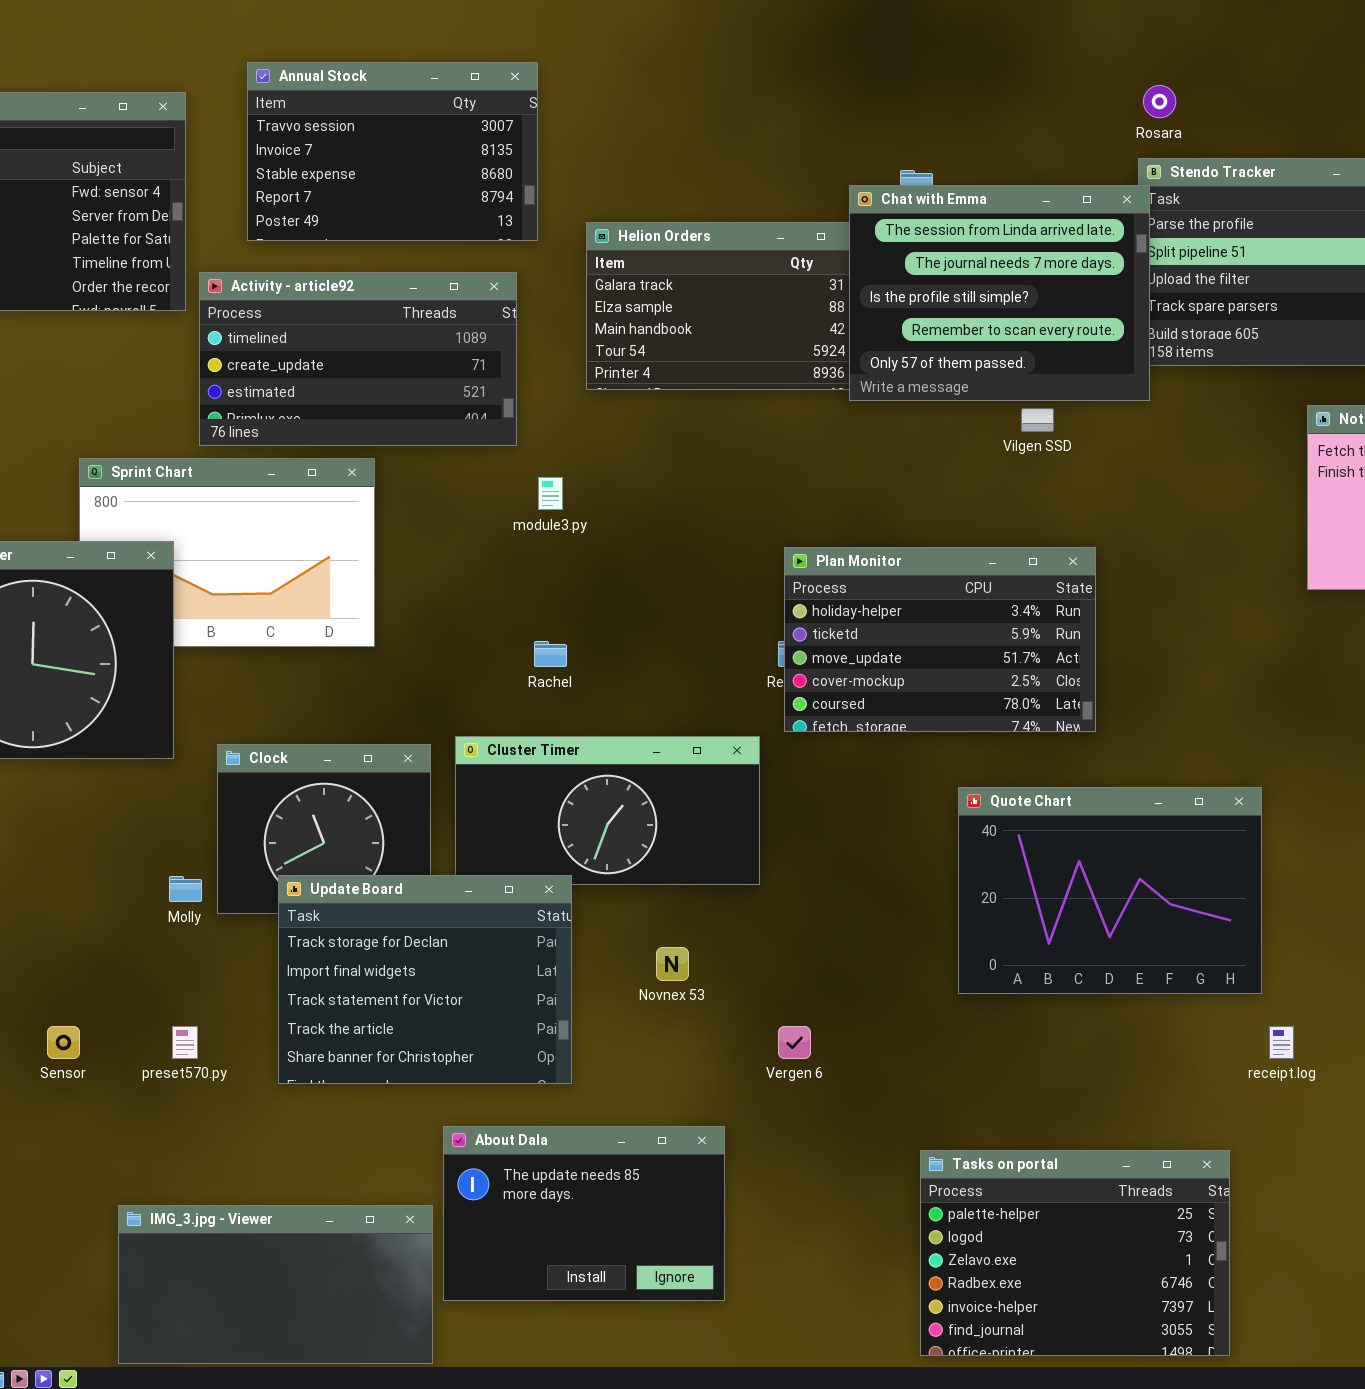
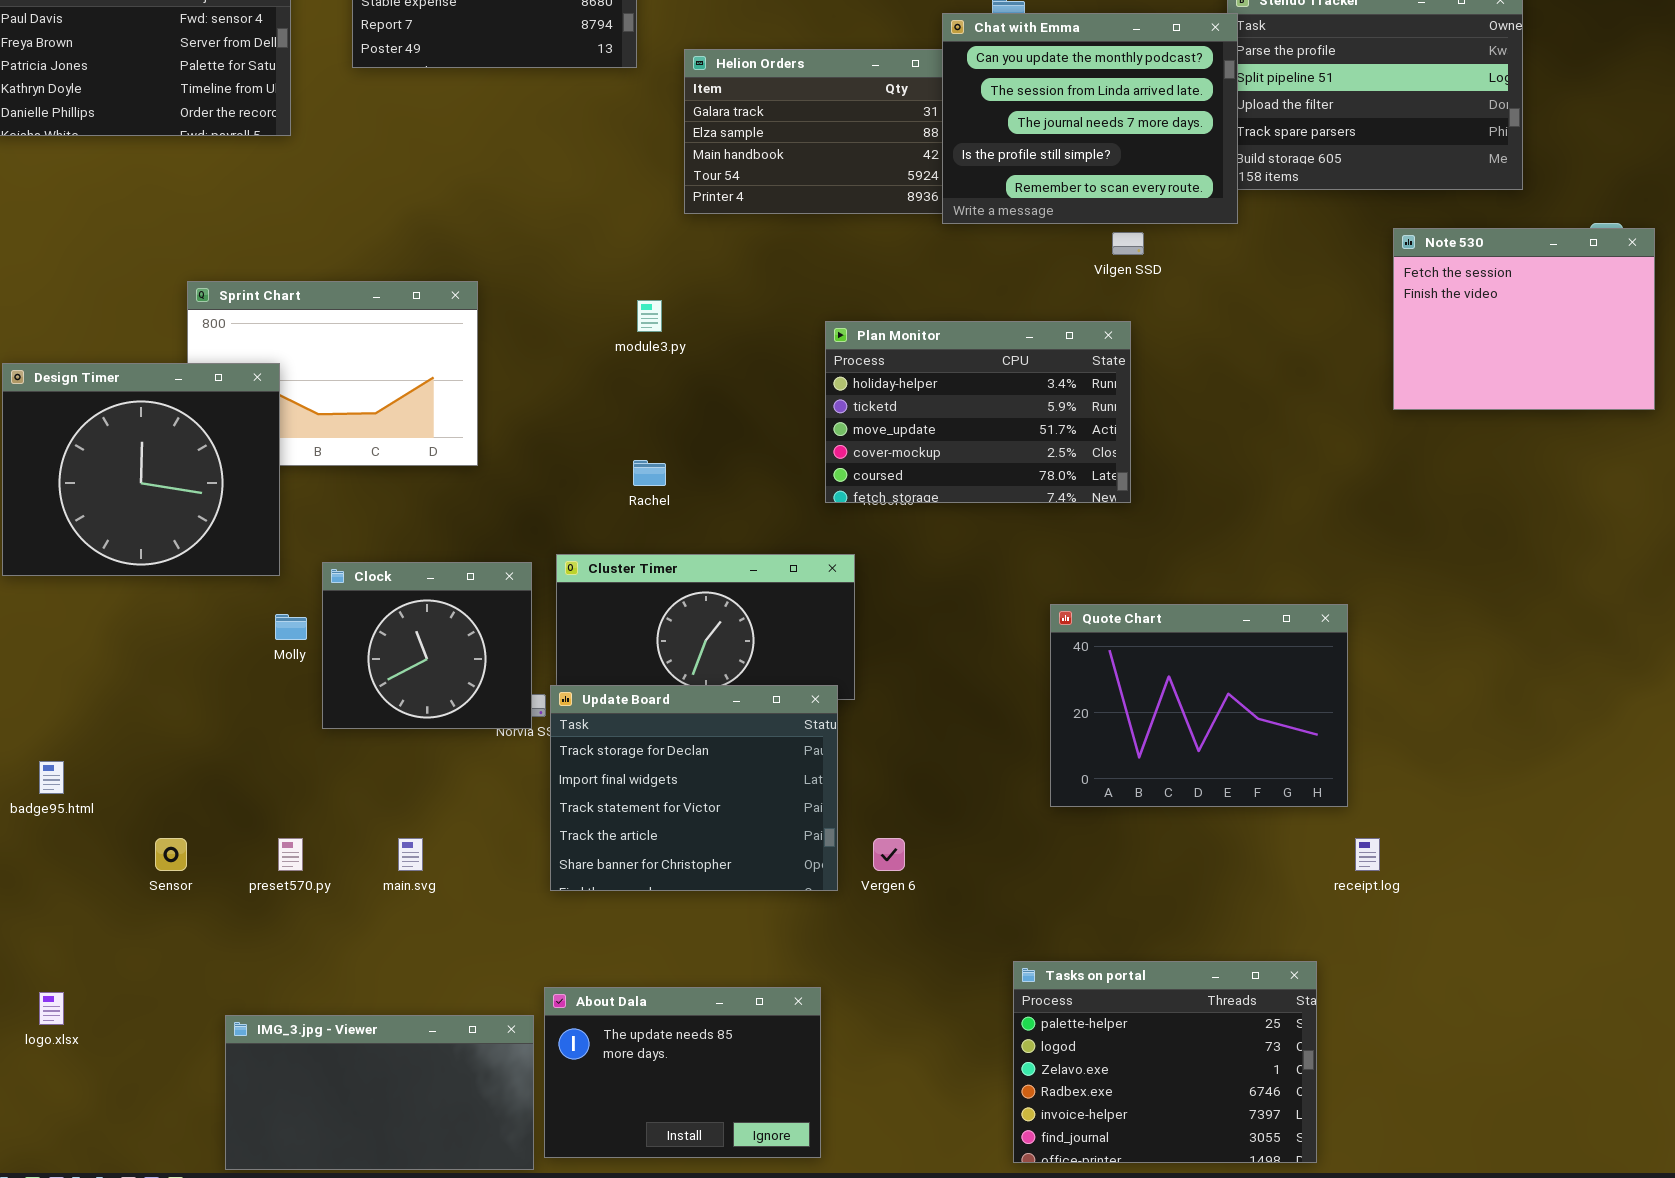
Chat with Emma: [849,185,1150,401] -> [942,13,1238,224], scrolled up 1 row
Activity - article92: [199,272,517,446] -> none, closed
Plan Monitor: [784,547,1096,732] -> [825,321,1131,503], moved
Update Board: [278,875,572,1084] -> [550,685,838,891], moved
Molly: [169,876,202,902] -> [275,614,307,640], moved
About Dala: [443,1126,725,1301] -> [544,987,821,1158], moved

